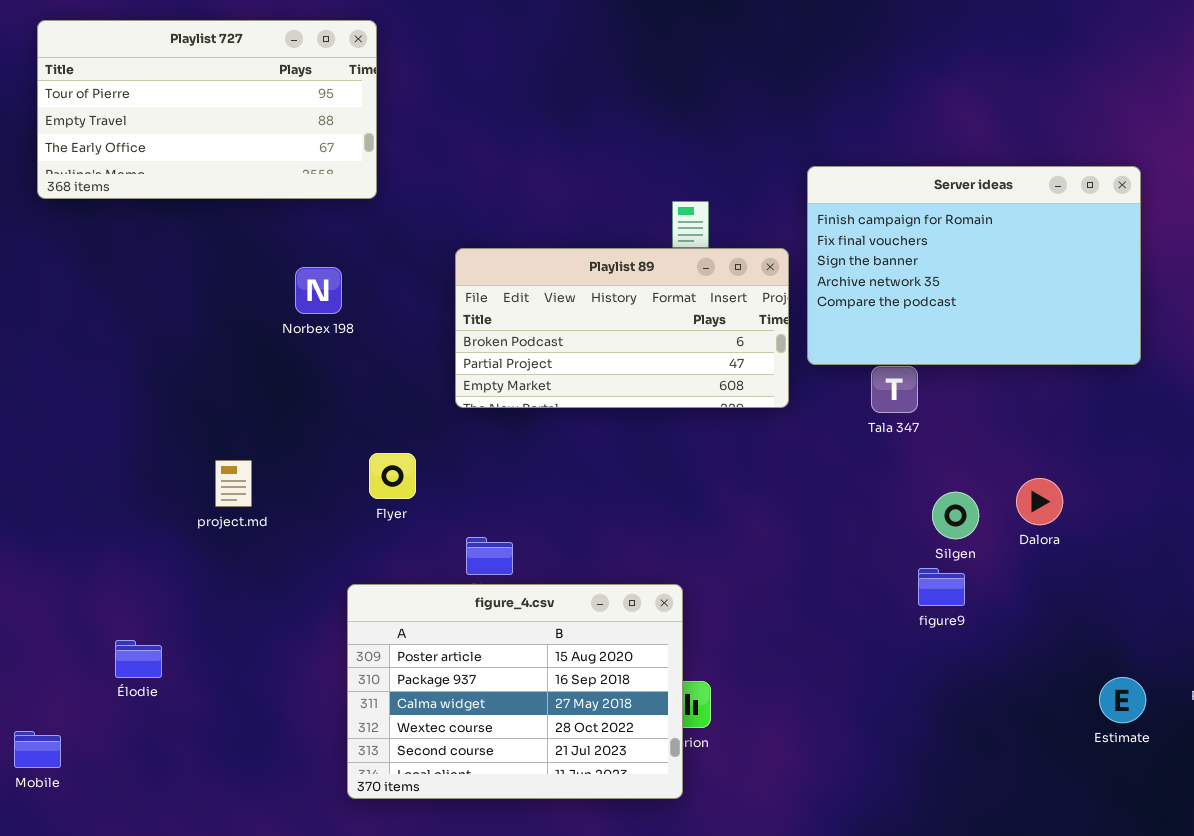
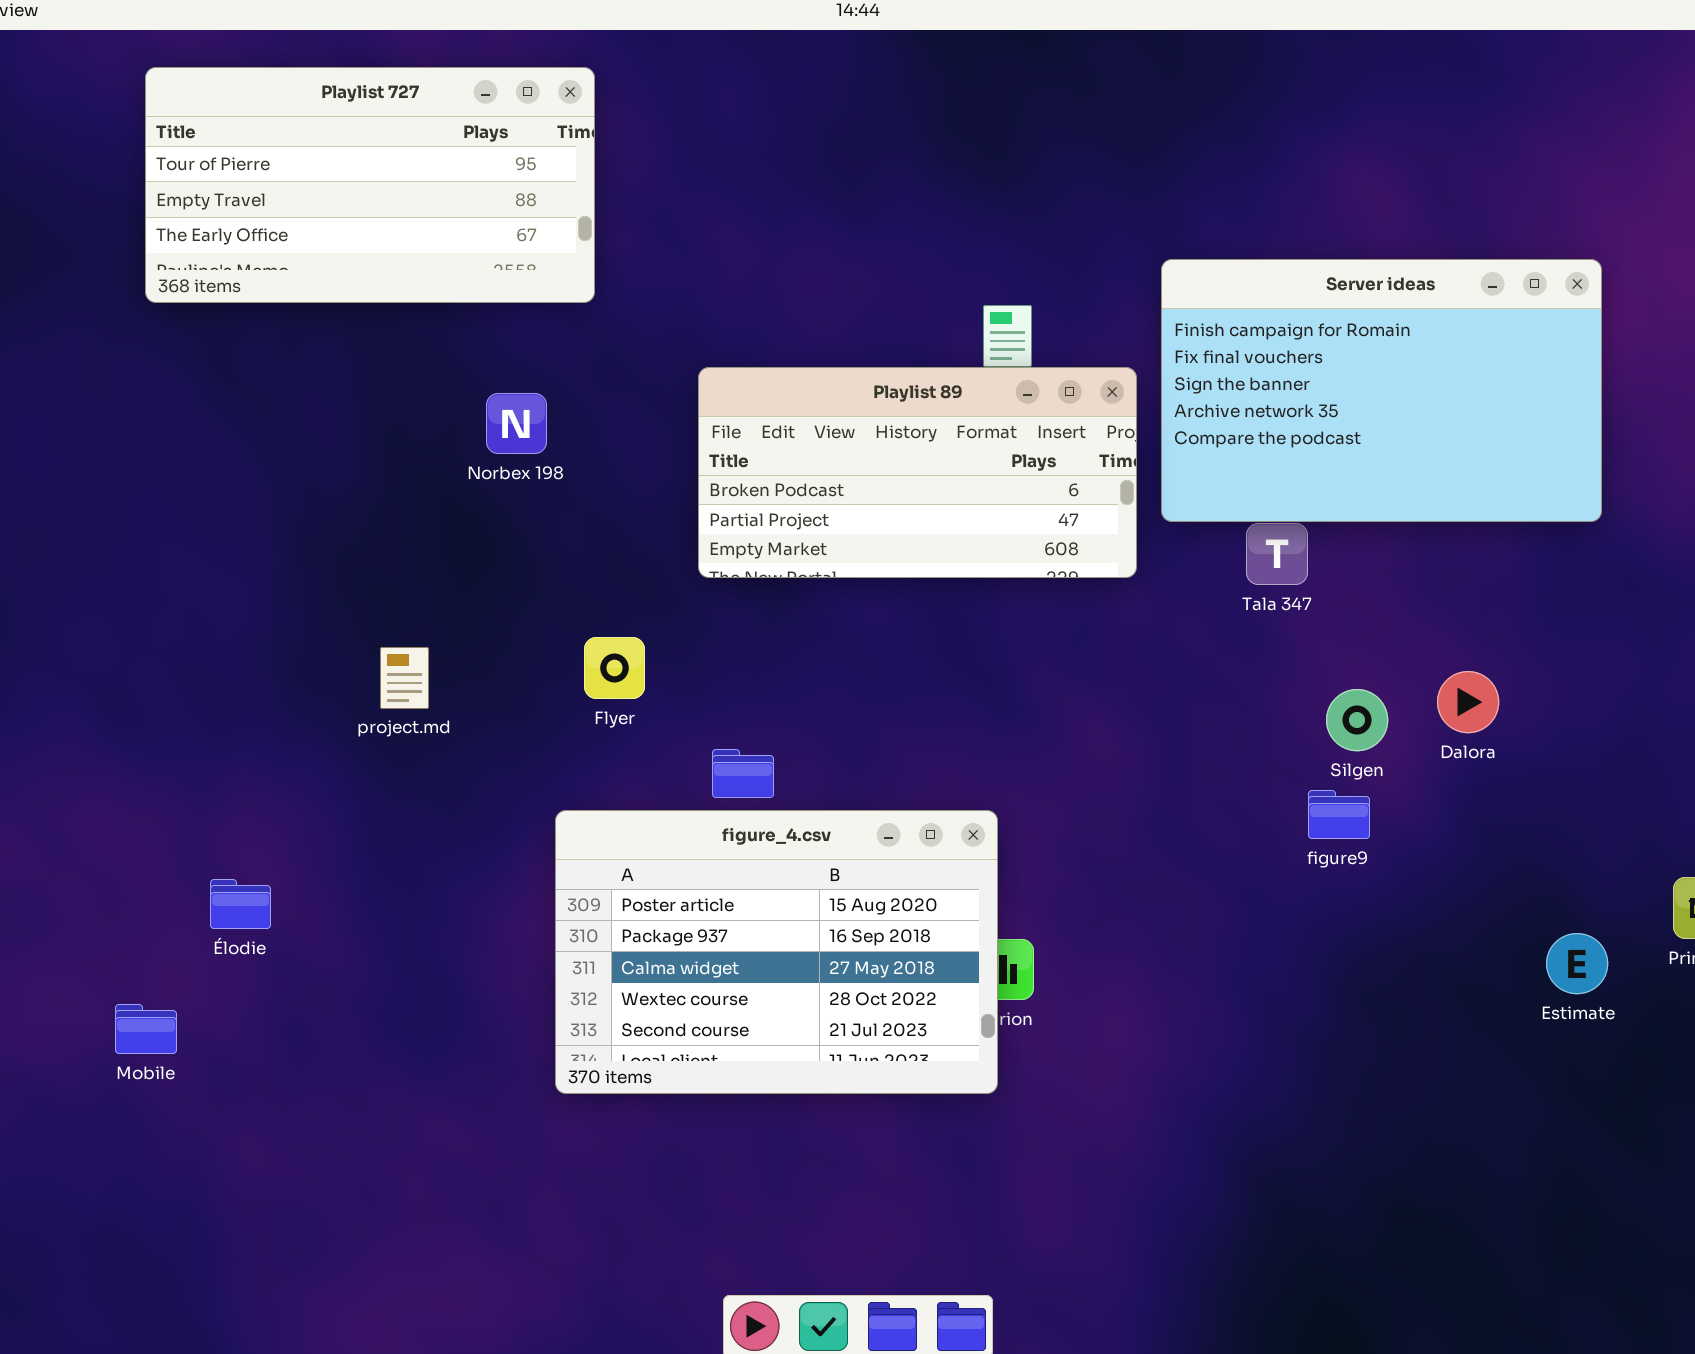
Élodie: [115,640,162,678] -> [210,879,271,929], moved

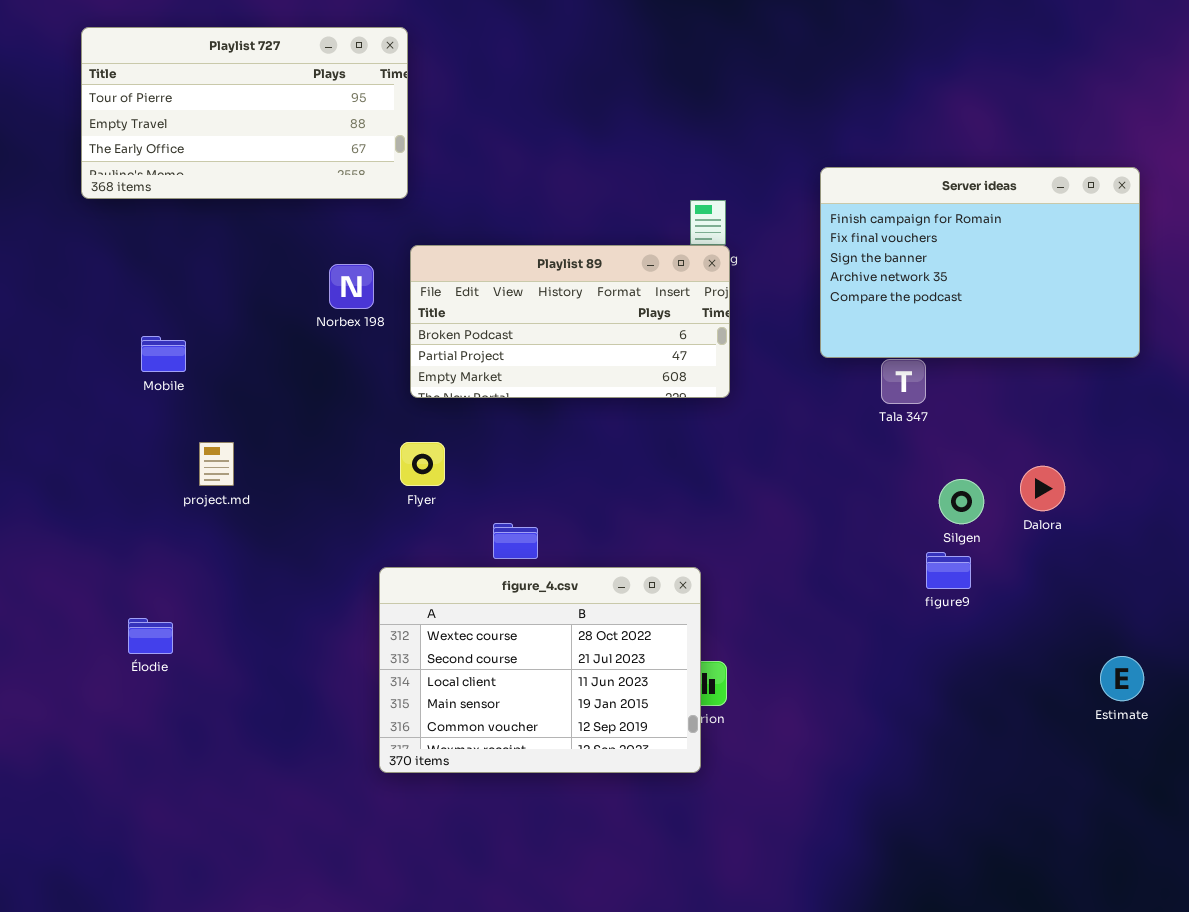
Playlist 89: [698,367,1137,578] -> [410,245,730,398], moved
project.md: [380,647,429,709] -> [199,442,234,486], moved
figure_4.csv: [555,810,998,1094] -> [379,567,701,773], scrolled down 3 rows
Mobile: [115,1004,177,1054] -> [141,336,186,372], moved

